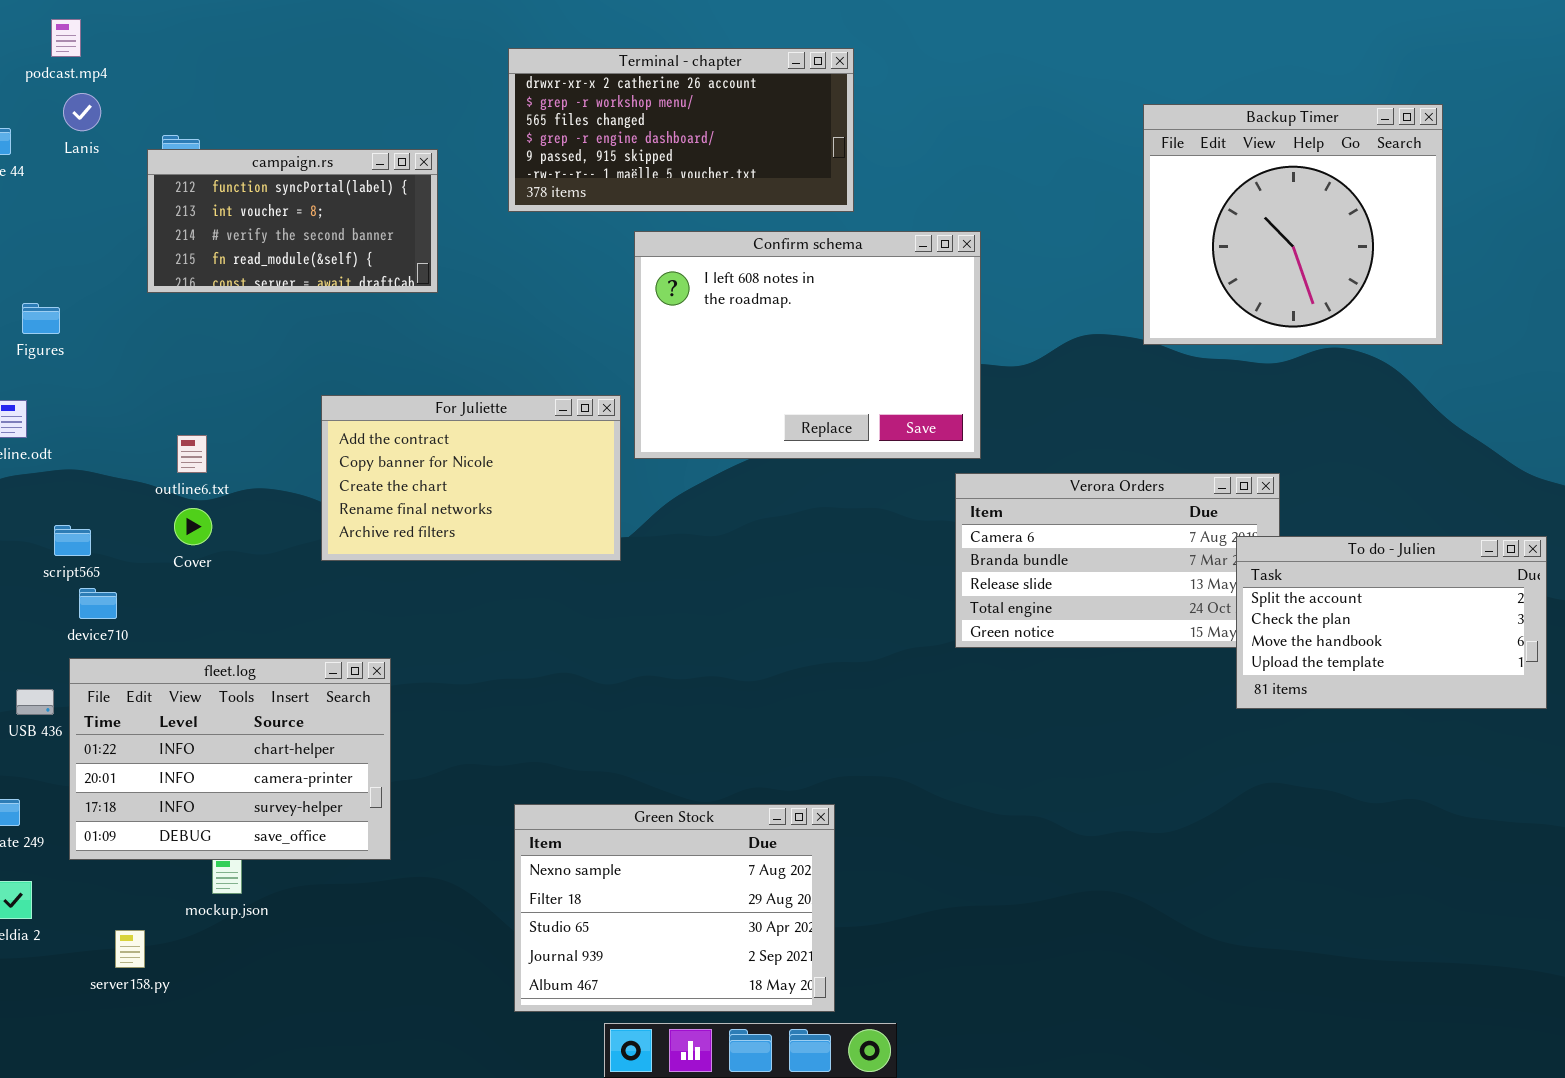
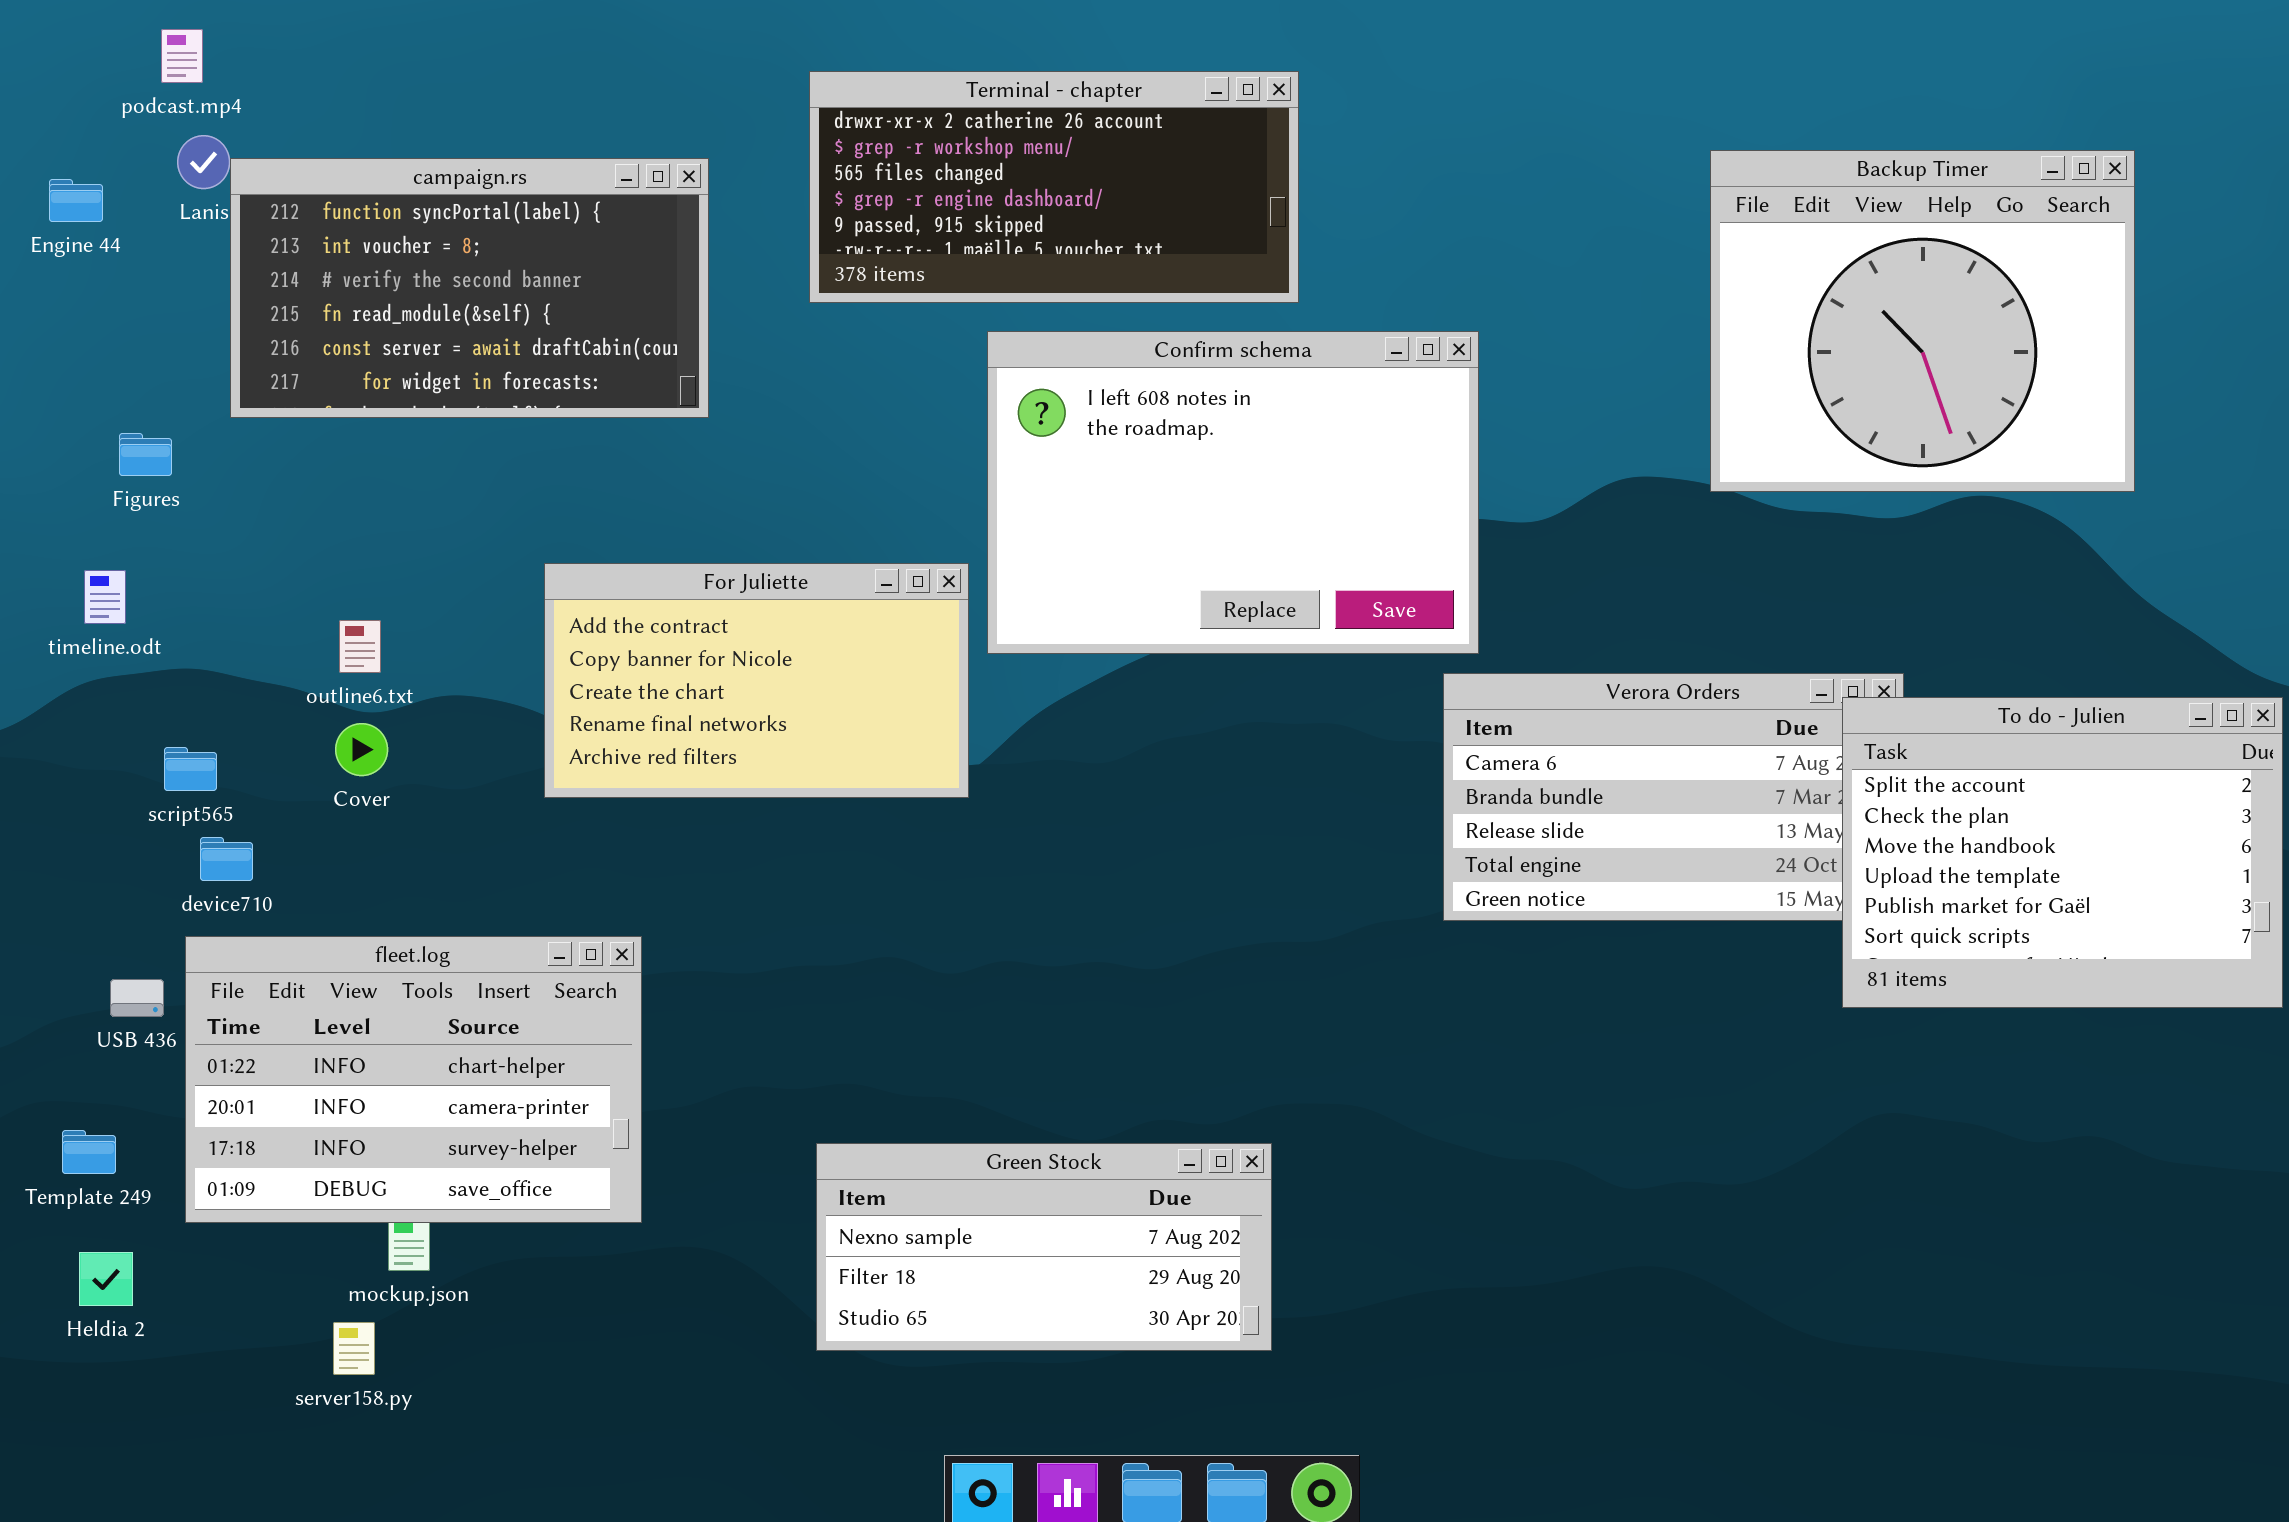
campaign.rs: [147,149,438,293] -> [230,158,709,418], resized
To do - Julien: [1236,536,1547,709] -> [1842,697,2283,1008], resized
Green Stock: [514,804,835,1012] -> [816,1143,1272,1351], resized
server158.py: [115,930,145,968] -> [333,1322,375,1375], moved

